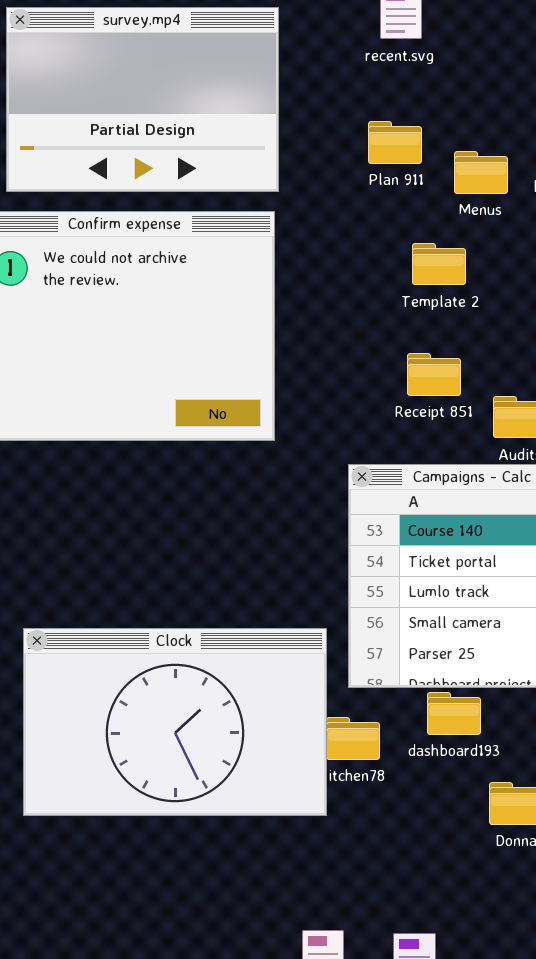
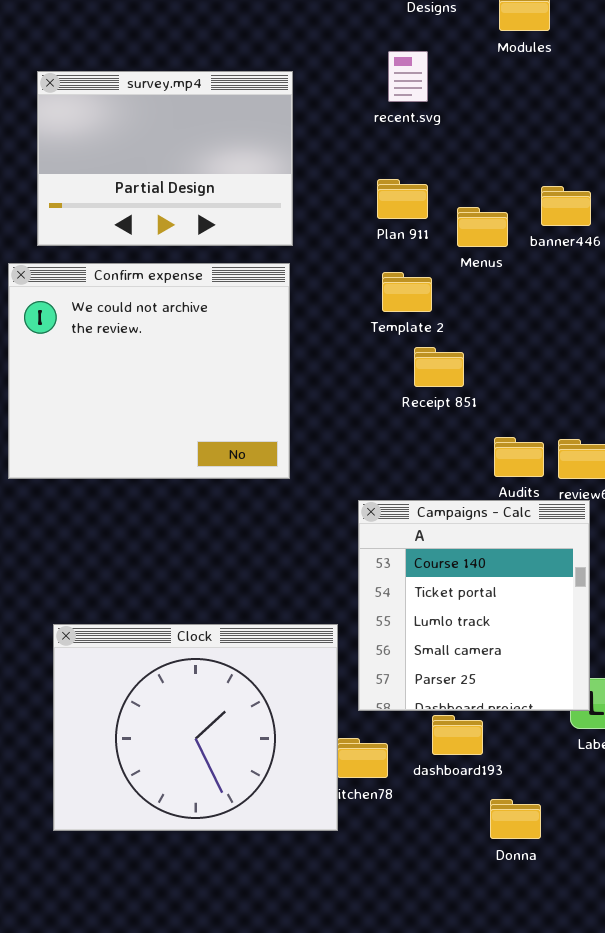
Template 2: [412,243,466,285] -> [382,272,432,312], moved
Receipt 851: [407,353,461,396] -> [414,347,464,387], moved
Clock: [23,628,327,816] -> [53,624,338,831], resized

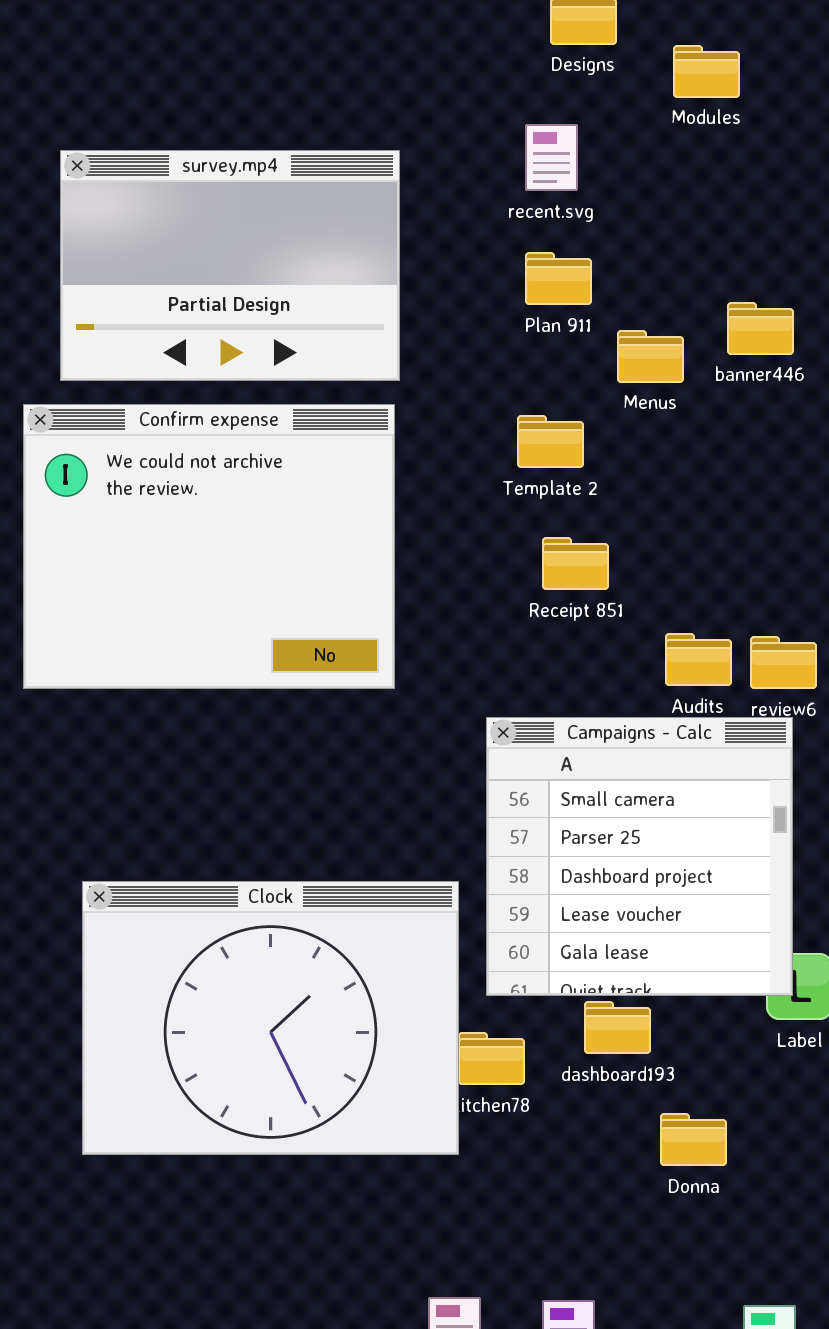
Plan 911: [377,179,428,219] -> [525,252,592,305], moved
Receipt 851: [414,347,464,387] -> [542,537,609,590], moved
Campaigns - Calc: [358,500,590,711] -> [486,717,793,996], scrolled down 3 rows

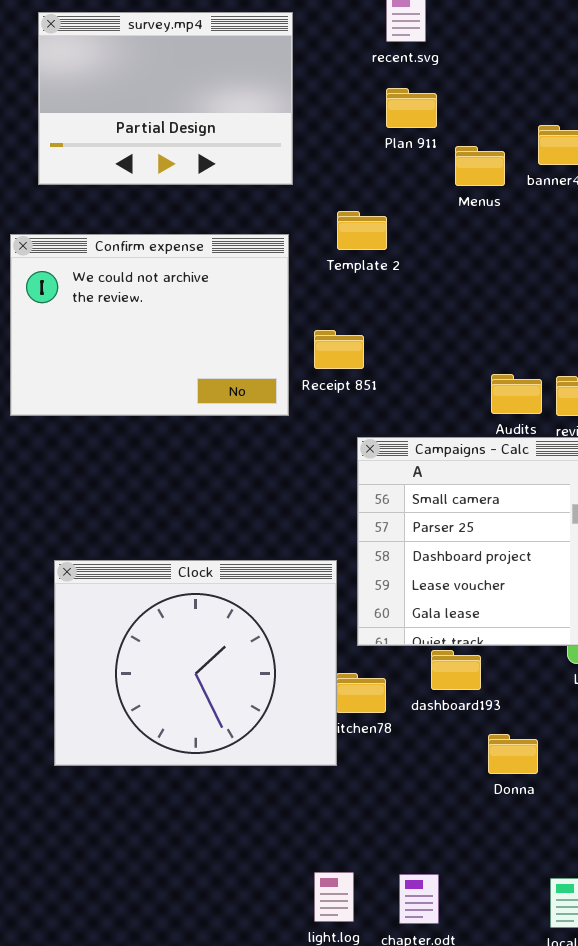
Confirm expense: [23,404,395,689] -> [10,234,289,416], resized
Template 2: [517,415,584,468] -> [337,211,387,250], moved
Receipt 851: [542,537,609,590] -> [314,330,364,369], moved

